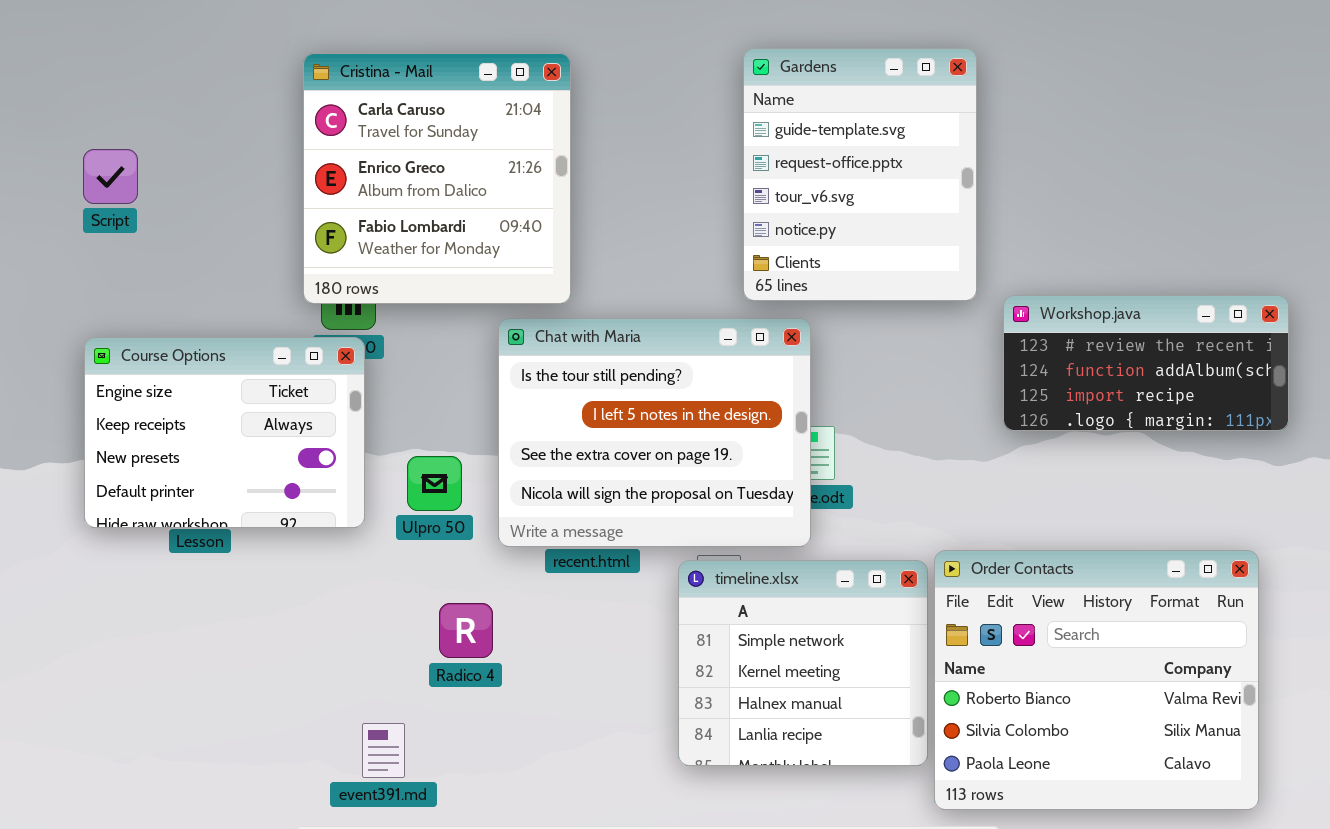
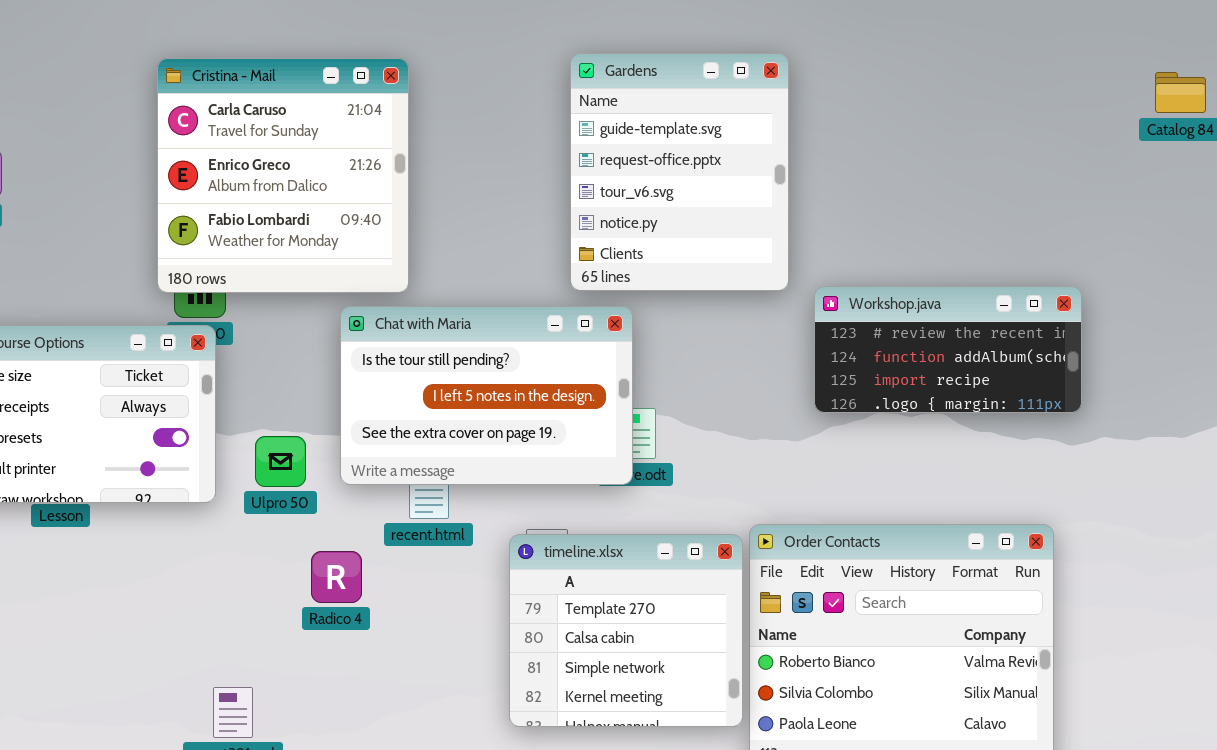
Chat with Maria: [498,318,811,547] -> [340,306,633,485], resized
timeline.xlsx: [678,560,928,766] -> [509,534,743,727], scrolled up 2 rows
Radico 4: [439,603,493,658] -> [311,551,362,603], moved

